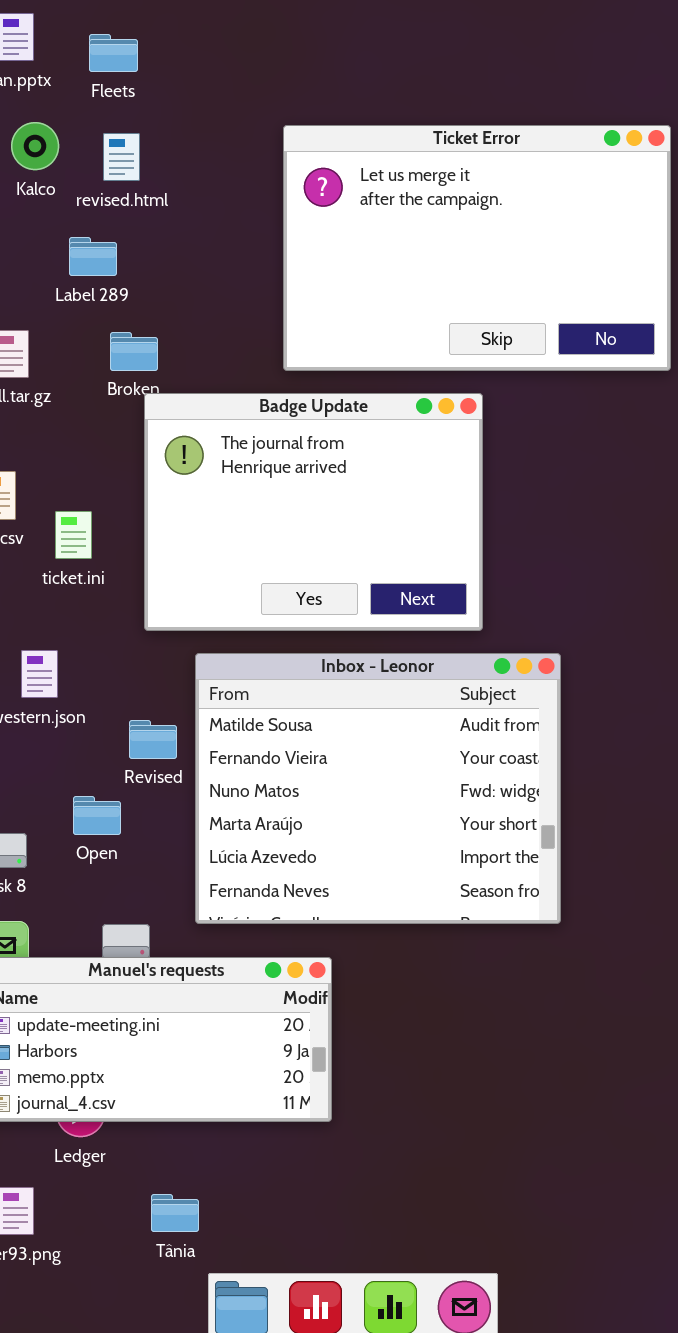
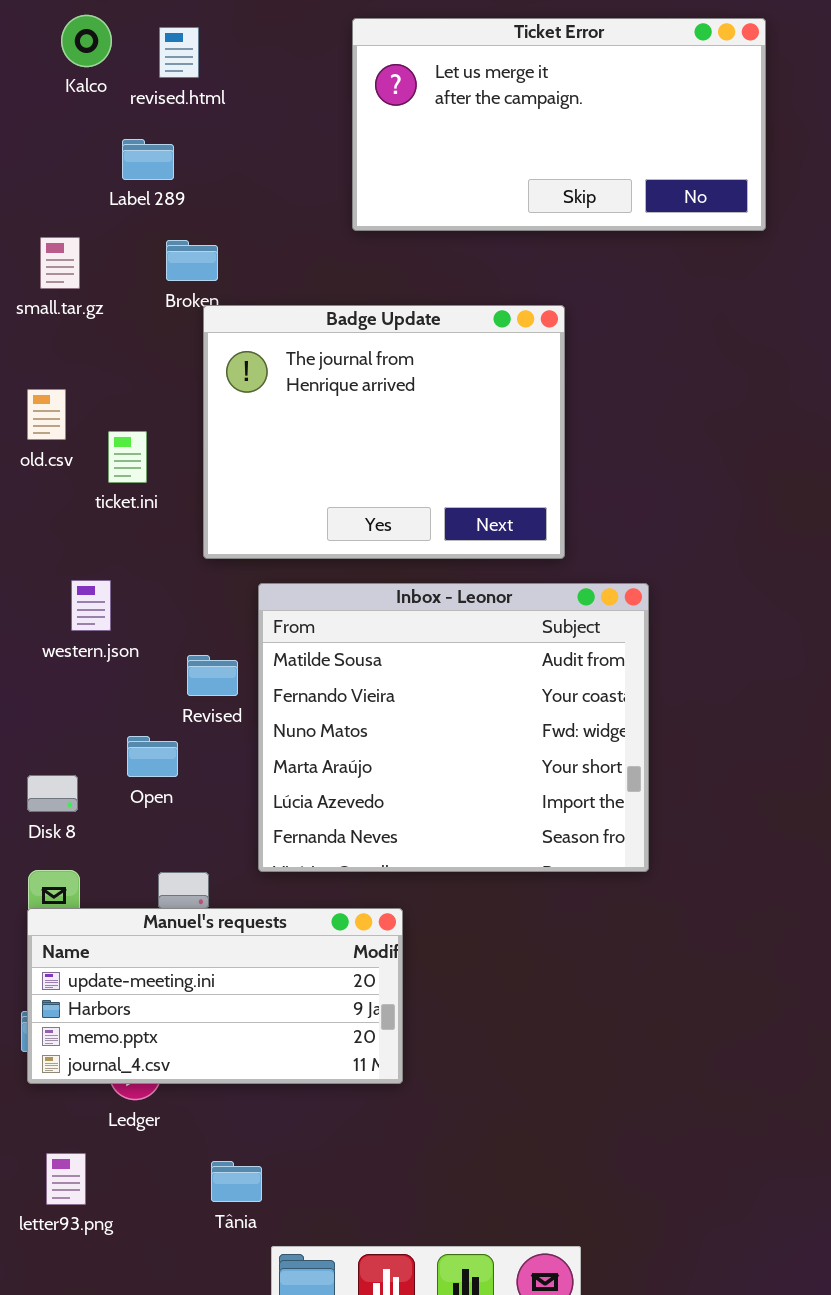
Ticket Error: [283,125,671,371] -> [352,18,766,231], resized

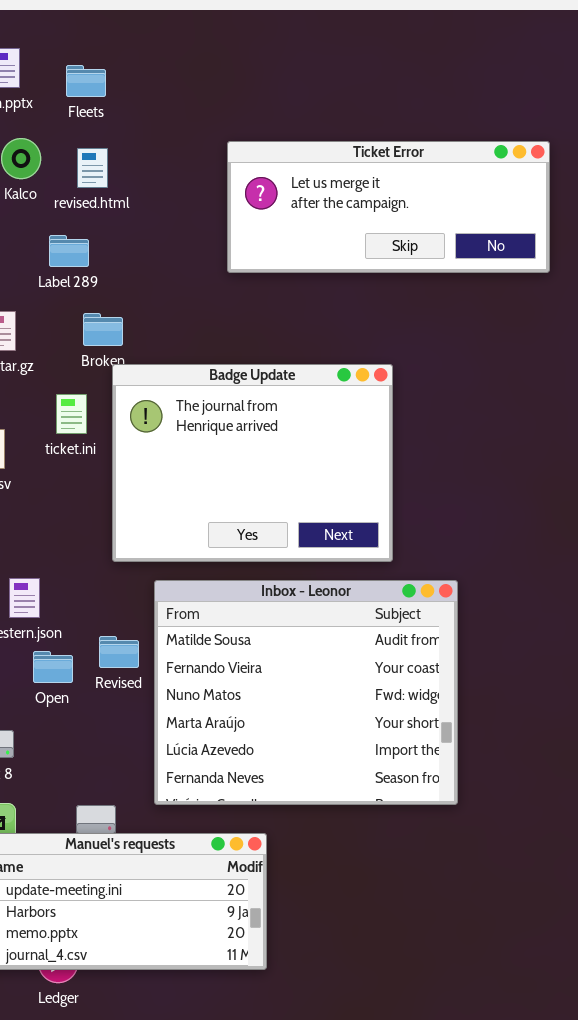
Ticket Error: [352,18,766,231] -> [227,141,550,273], resized
ticket.ini: [108,431,147,483] -> [56,394,87,434], moved
Open: [127,736,178,777] -> [33,651,73,683], moved

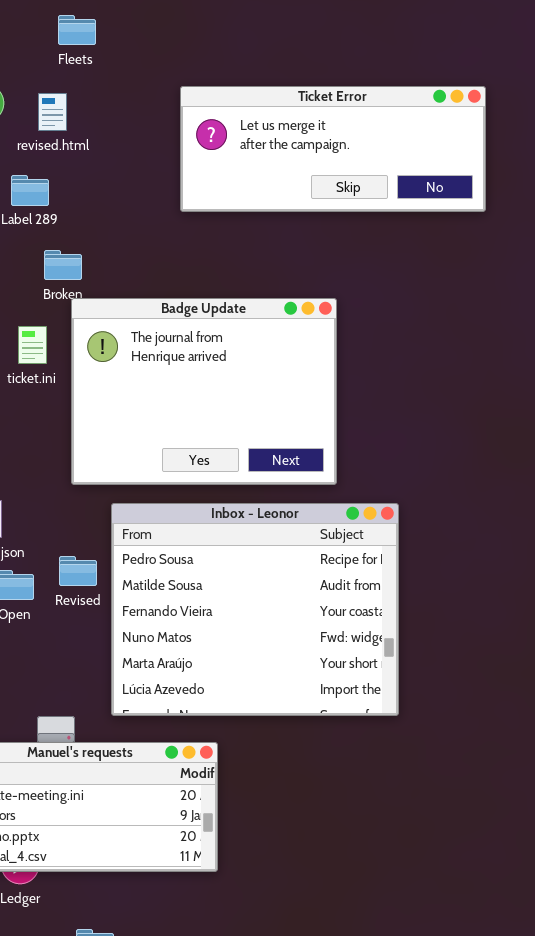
Fleets: [66,65,106,97] -> [58,15,96,45], moved
Inbox - Leonor: [154,580,458,805] -> [111,503,399,716], scrolled up 1 row

